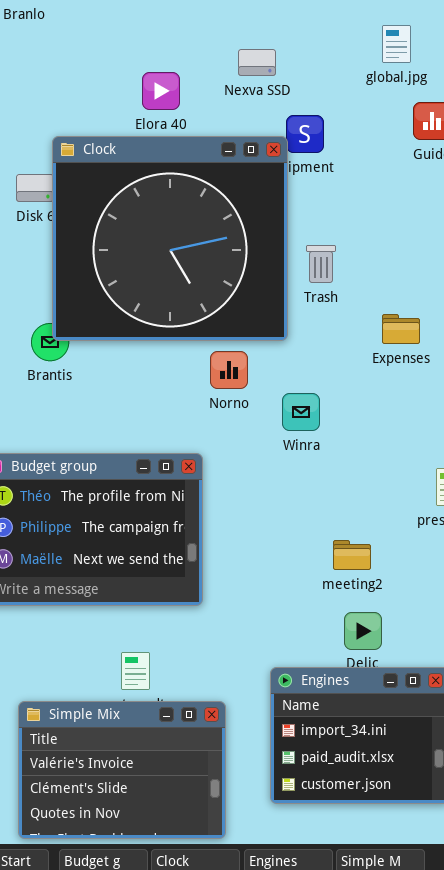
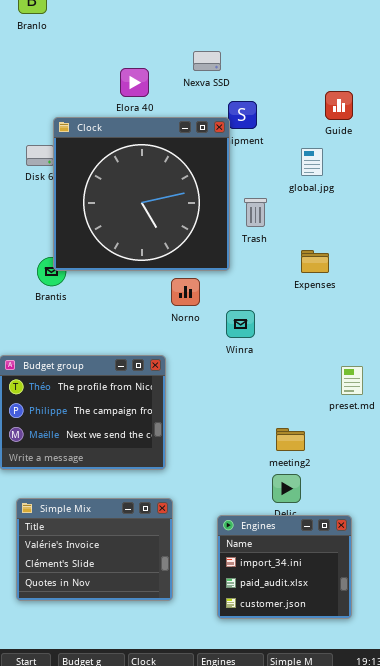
global.jpg: [382,25,411,63] -> [301,148,323,176], moved
meeting2: [333,540,371,570] -> [276,428,305,451], moved
Simple Mix: [18,701,226,839] -> [16,498,173,601], moved

